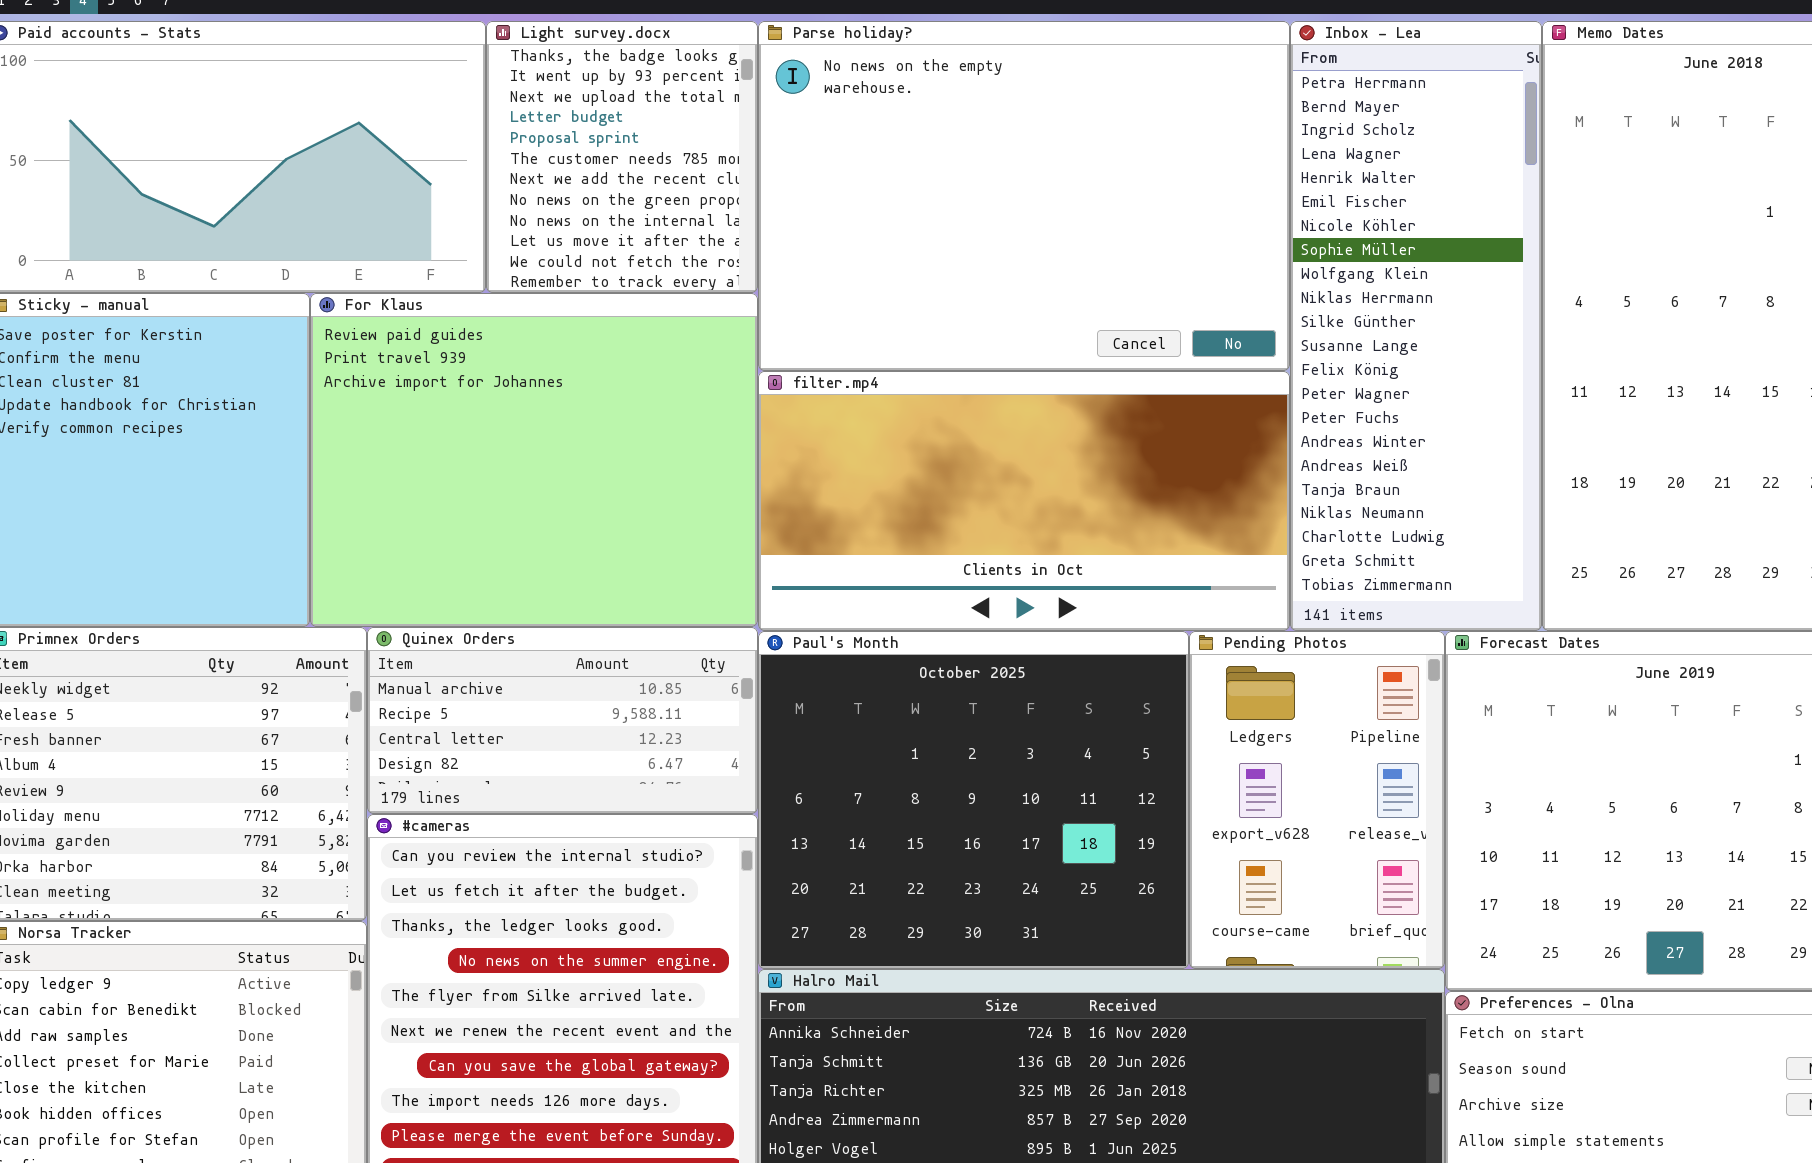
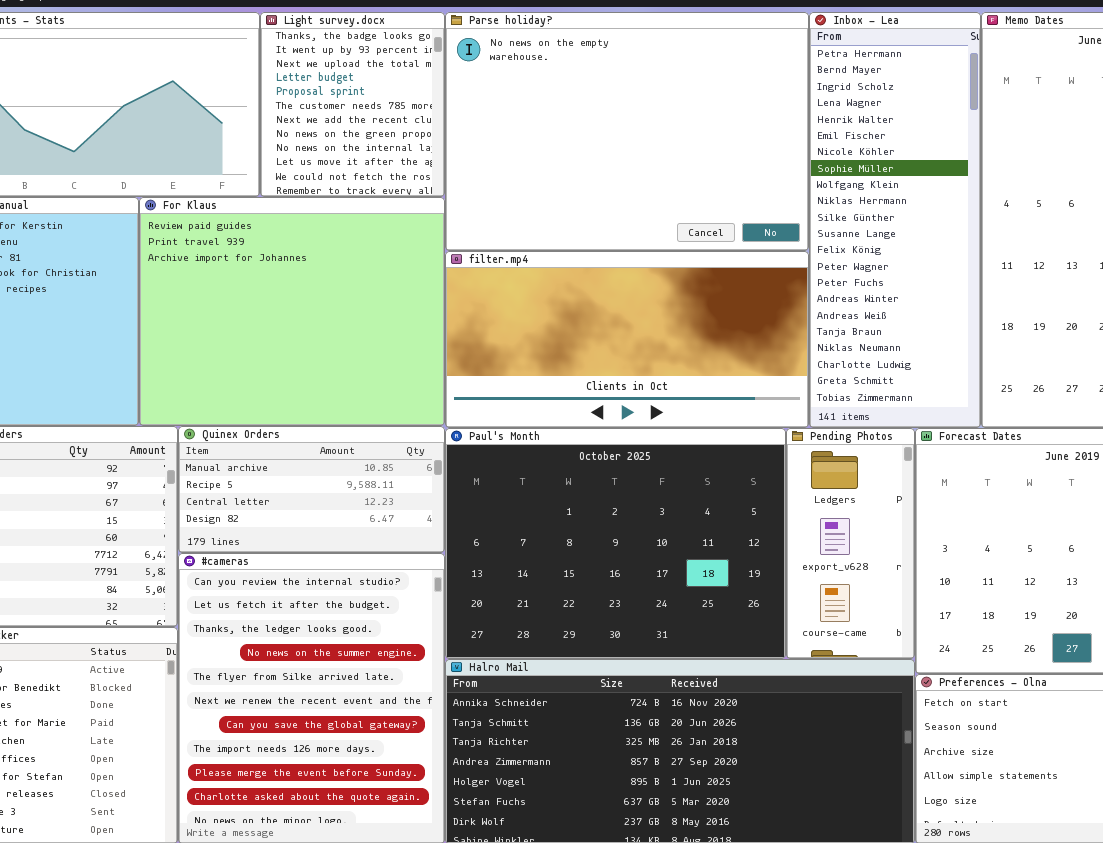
Paul's Month: [758,631,1189,969] -> [445,428,786,659], resized
Pending Photos: [1189,631,1445,969] -> [786,428,915,659], resized

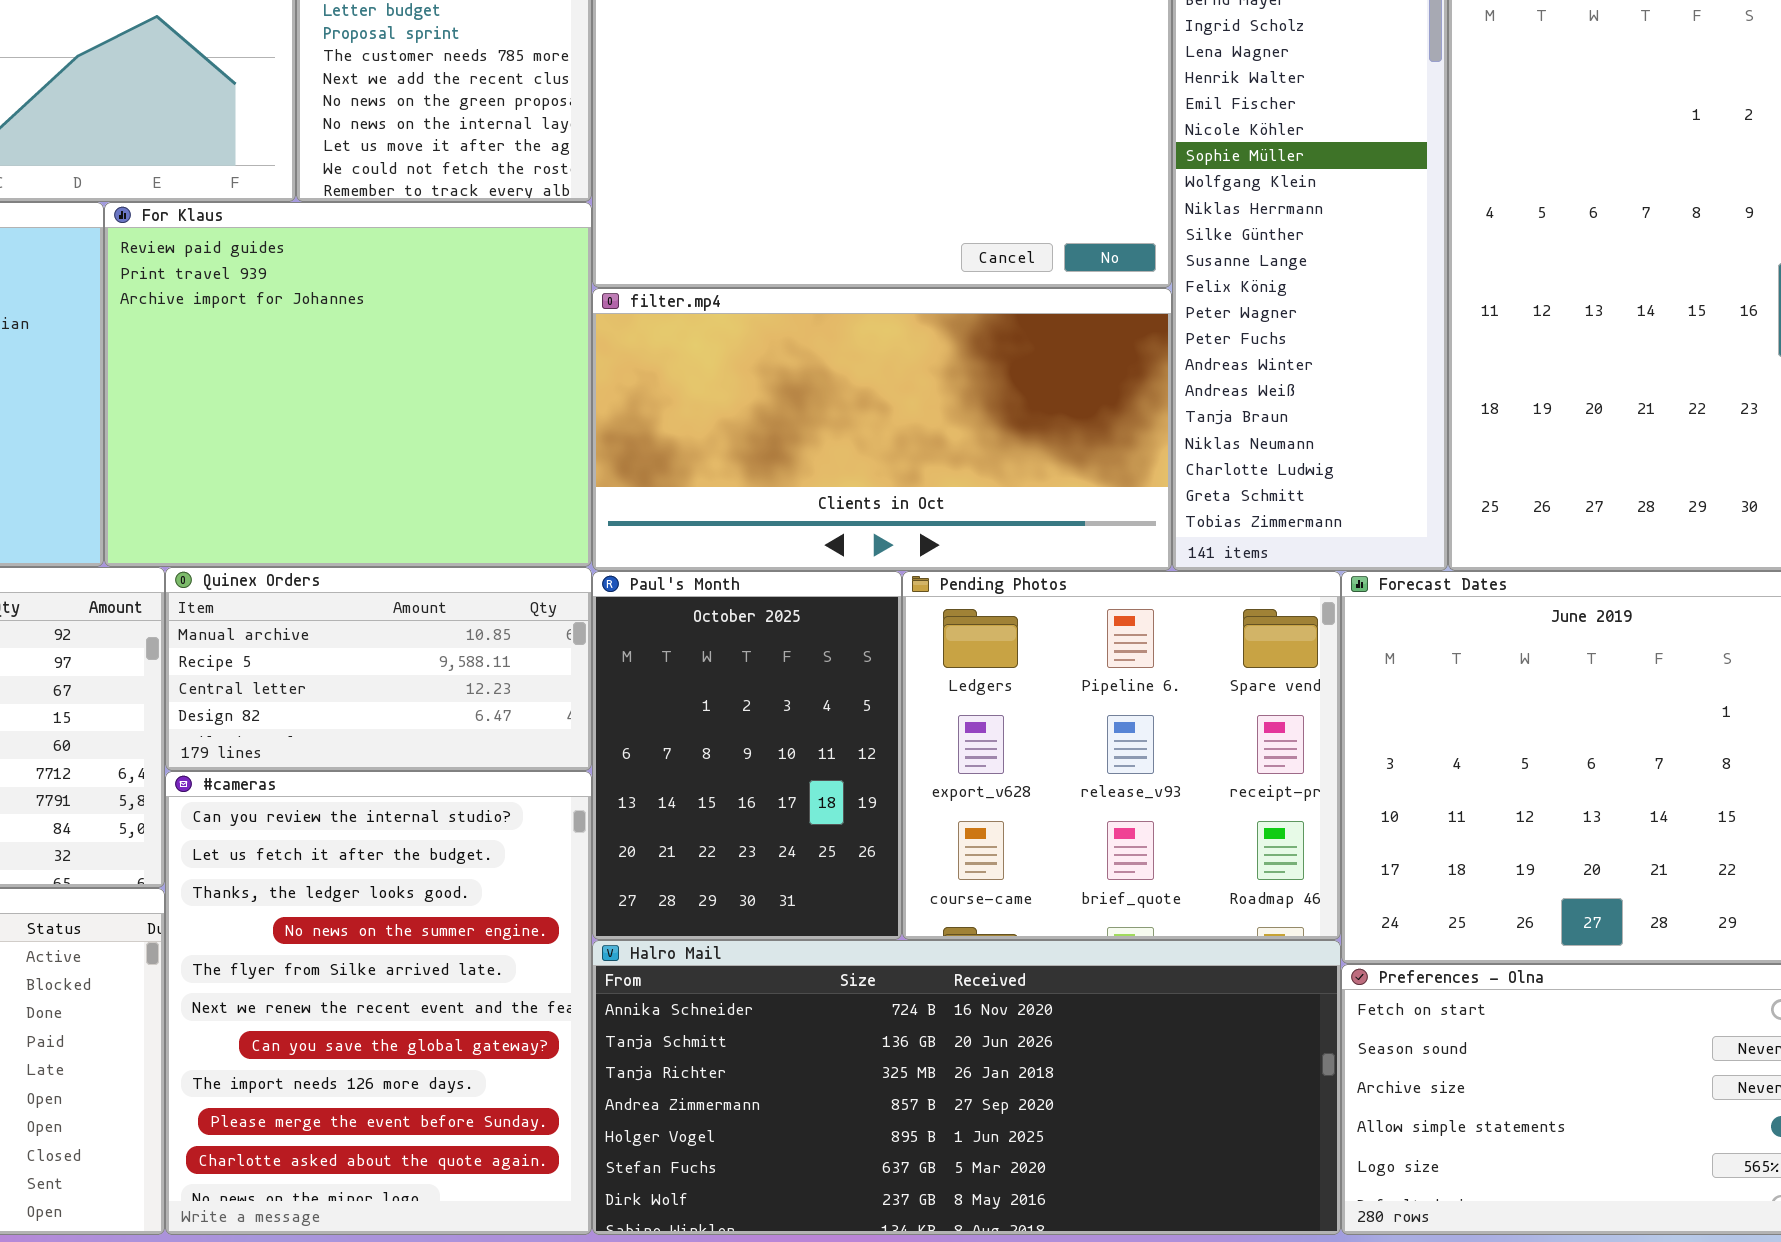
Paul's Month: [445,428,786,659] -> [592,571,902,940], resized
Pending Photos: [786,428,915,659] -> [902,571,1341,940], resized

